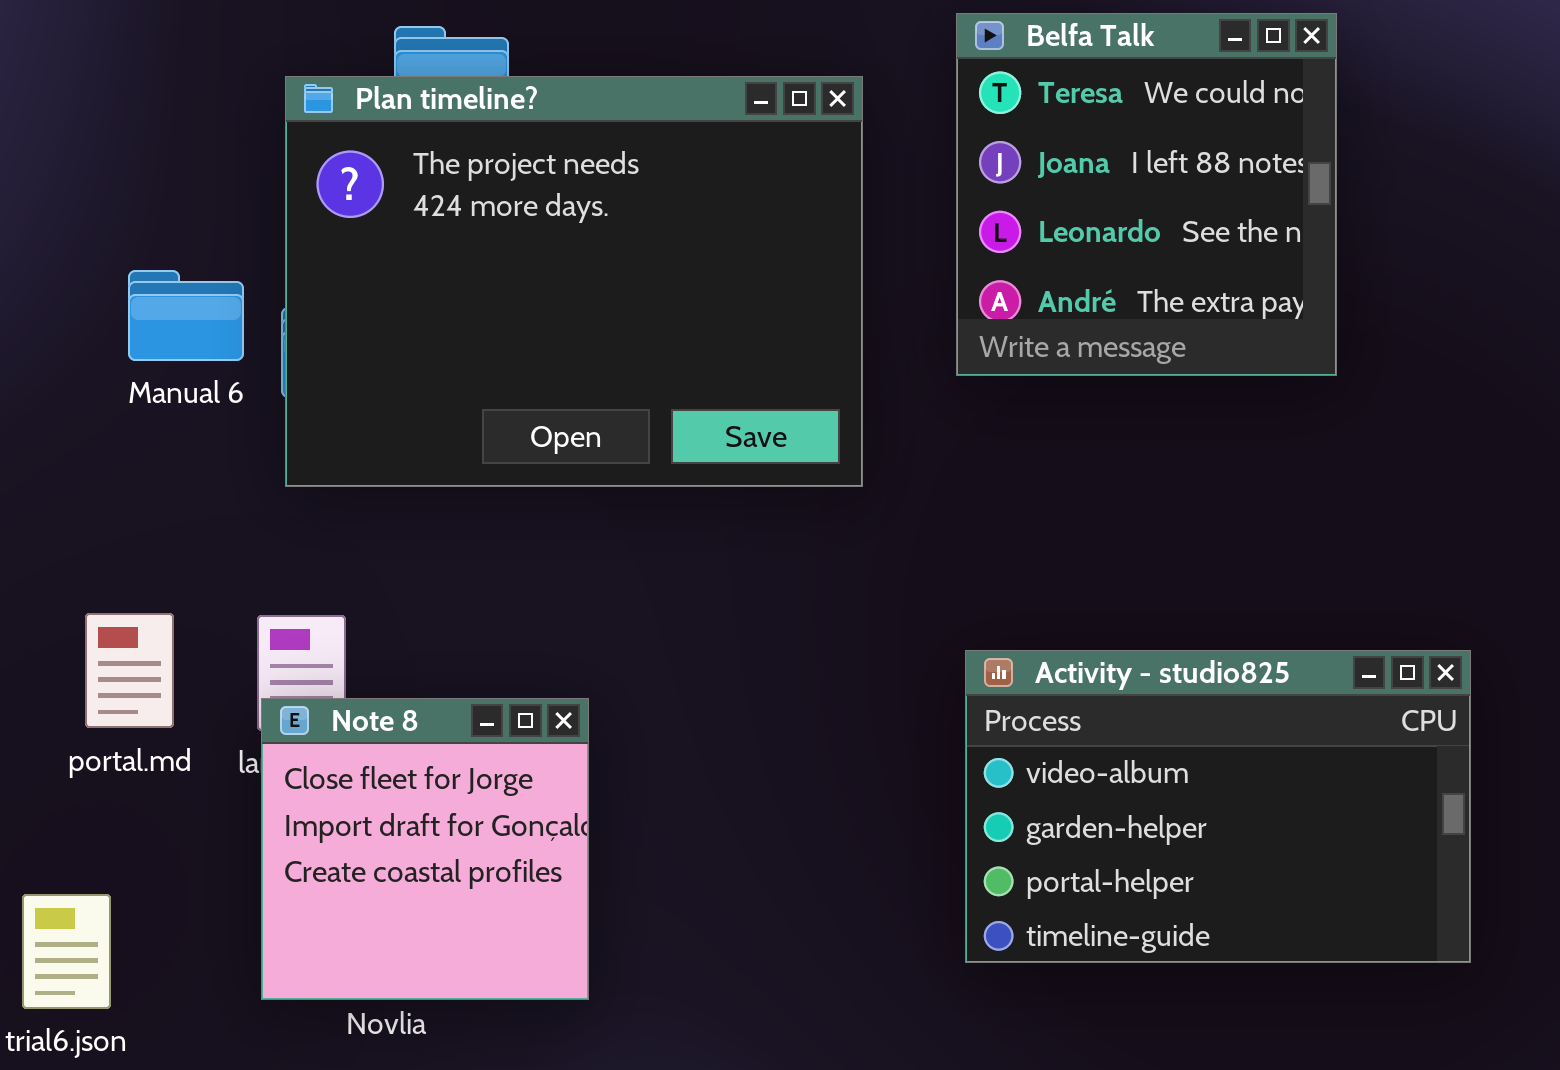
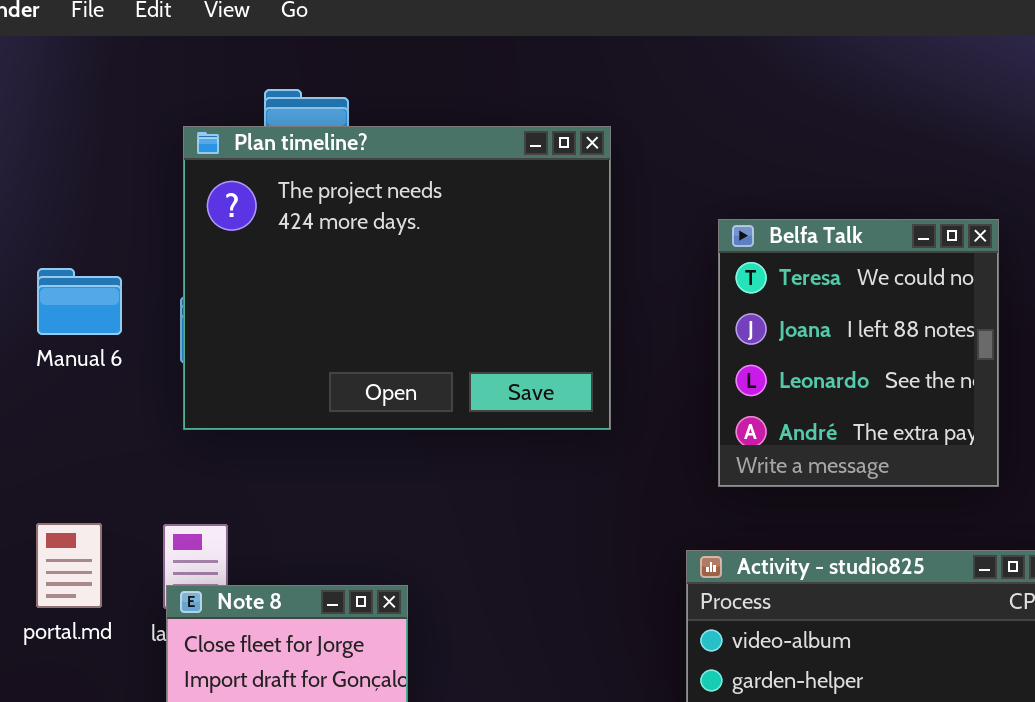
Belfa Talk: [956,13,1337,376] -> [718,219,999,487], moved
Manual 6: [128,270,244,361] -> [37,268,122,335], moved

